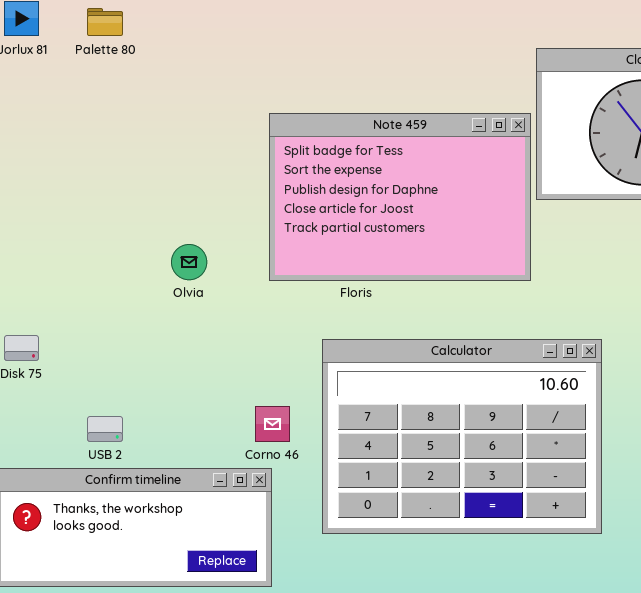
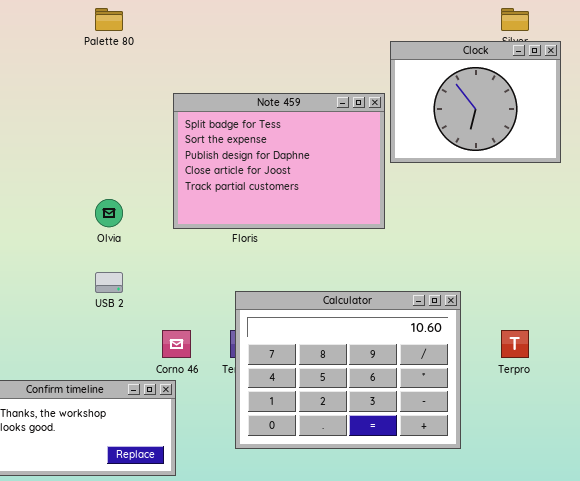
Palette 80: [87,8,123,36] -> [95,8,123,31], moved
Calculator: [322,339,602,534] -> [235,291,461,449], moved
USB 2: [87,416,123,442] -> [95,272,123,293], moved

